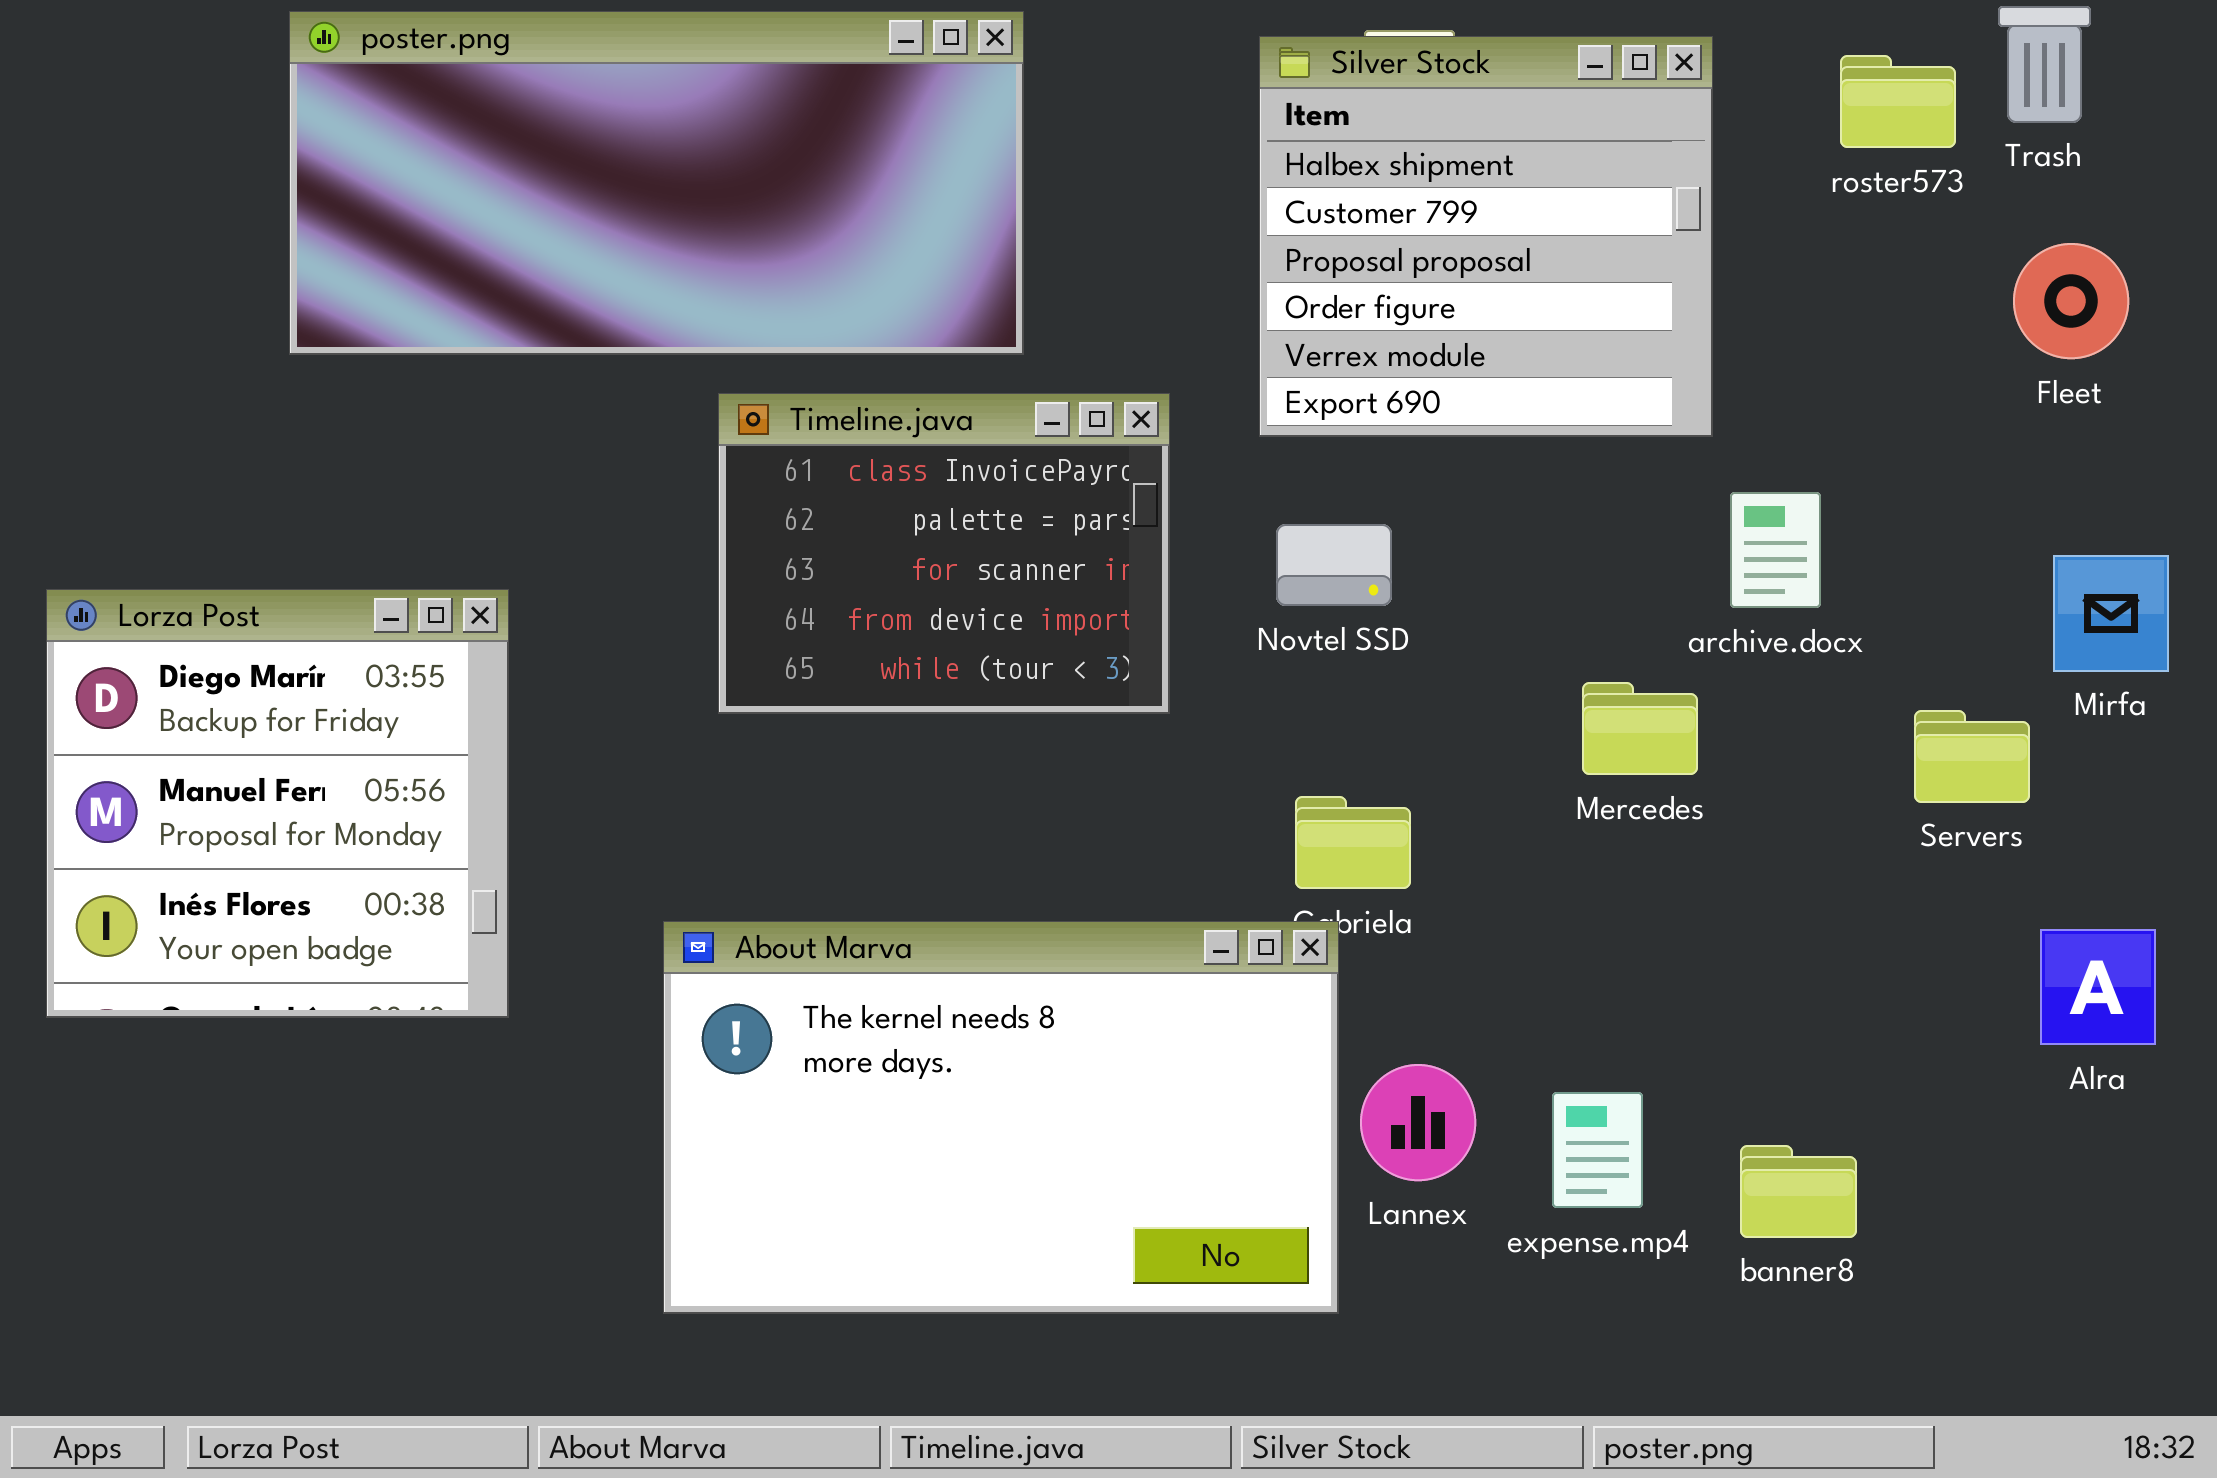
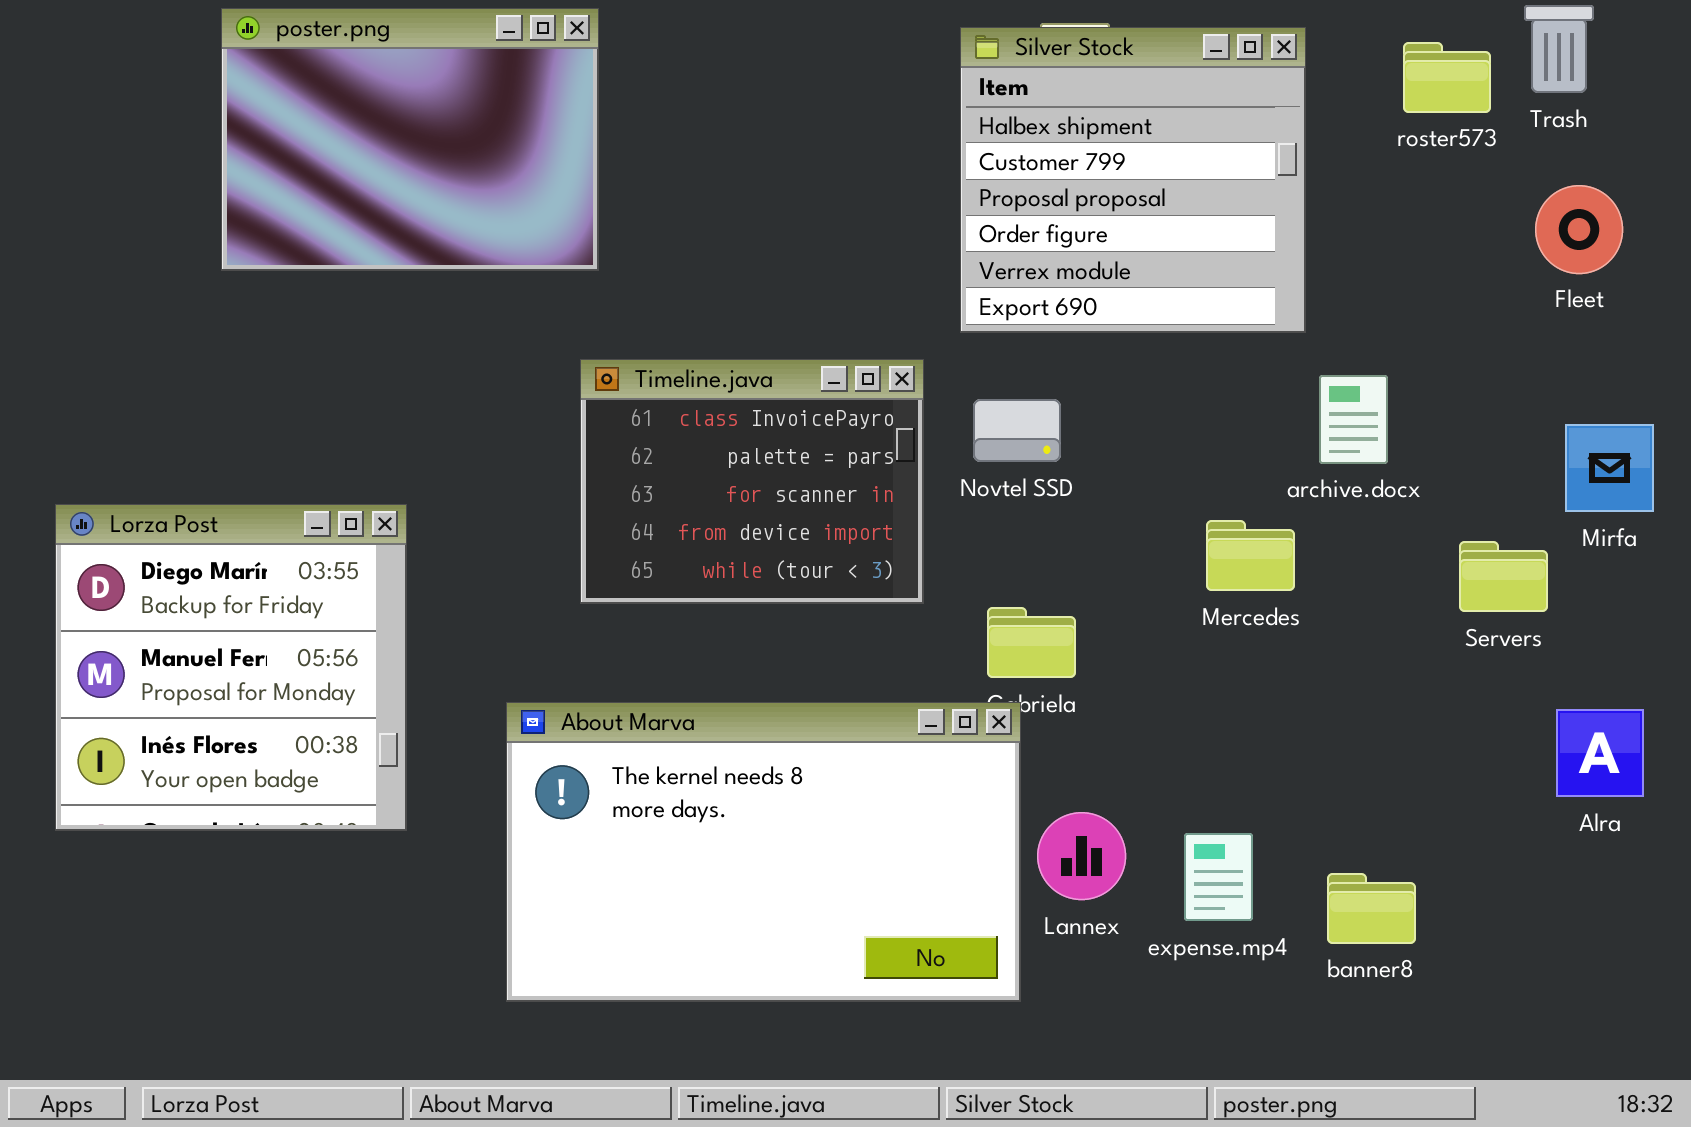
poster.png: [289,11,1024,355] -> [221,8,599,271], resized
Timeline.java: [718,393,1170,714] -> [580,359,924,604], moved
Lorza Post: [46,589,509,1018] -> [55,504,407,831], moved

